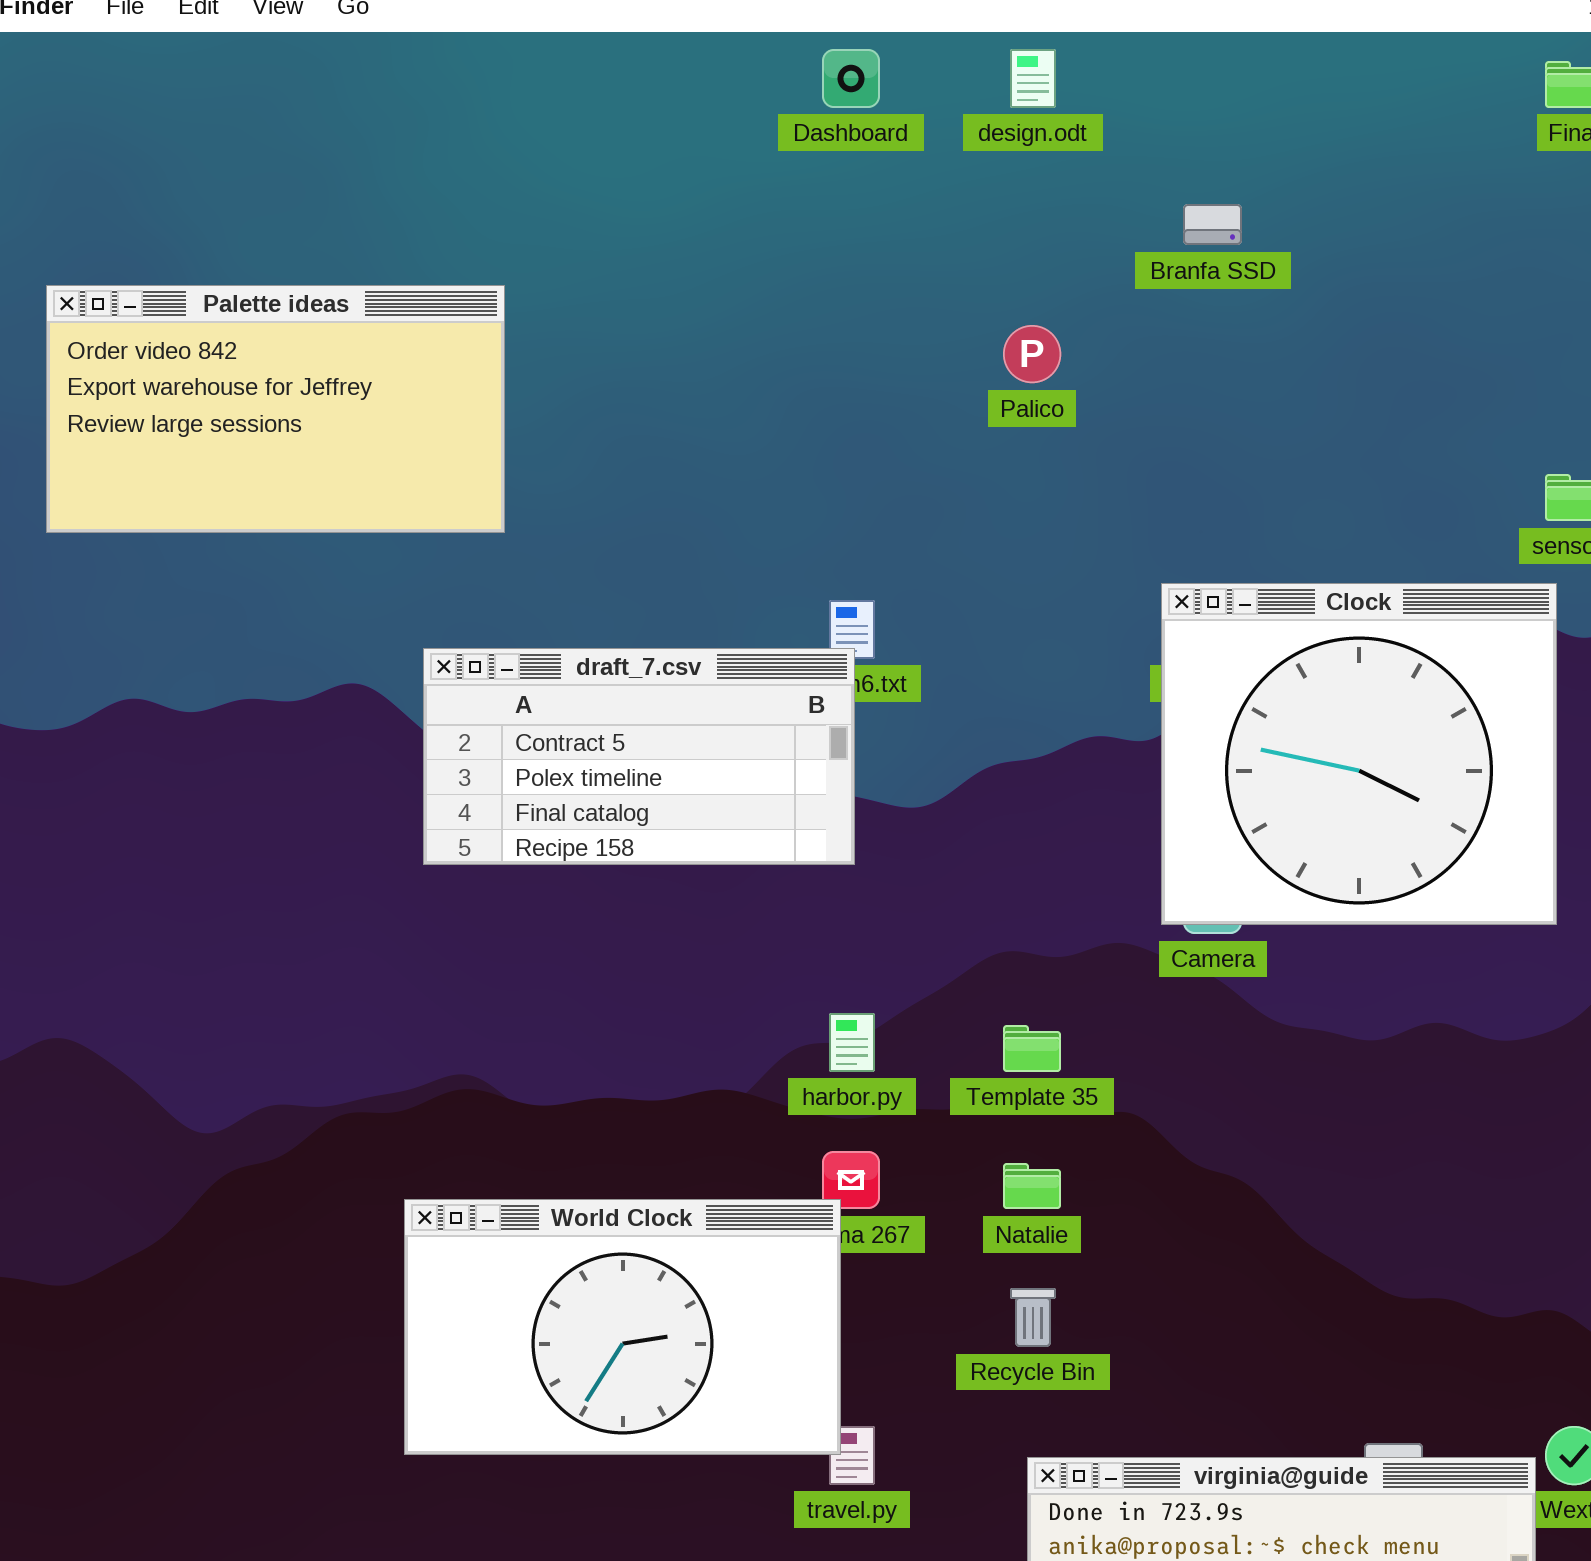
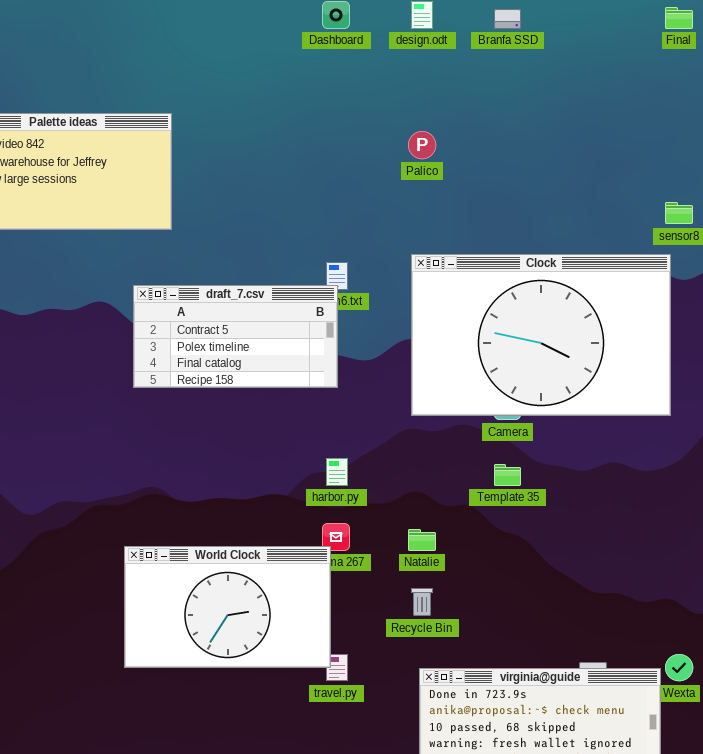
Branfa SSD: [1183,204,1242,245] -> [494,9,521,29], moved
Clock: [1161,583,1557,925] -> [411,254,671,416], resized
Template 35: [1003,1025,1061,1072] -> [494,464,521,486], moved

